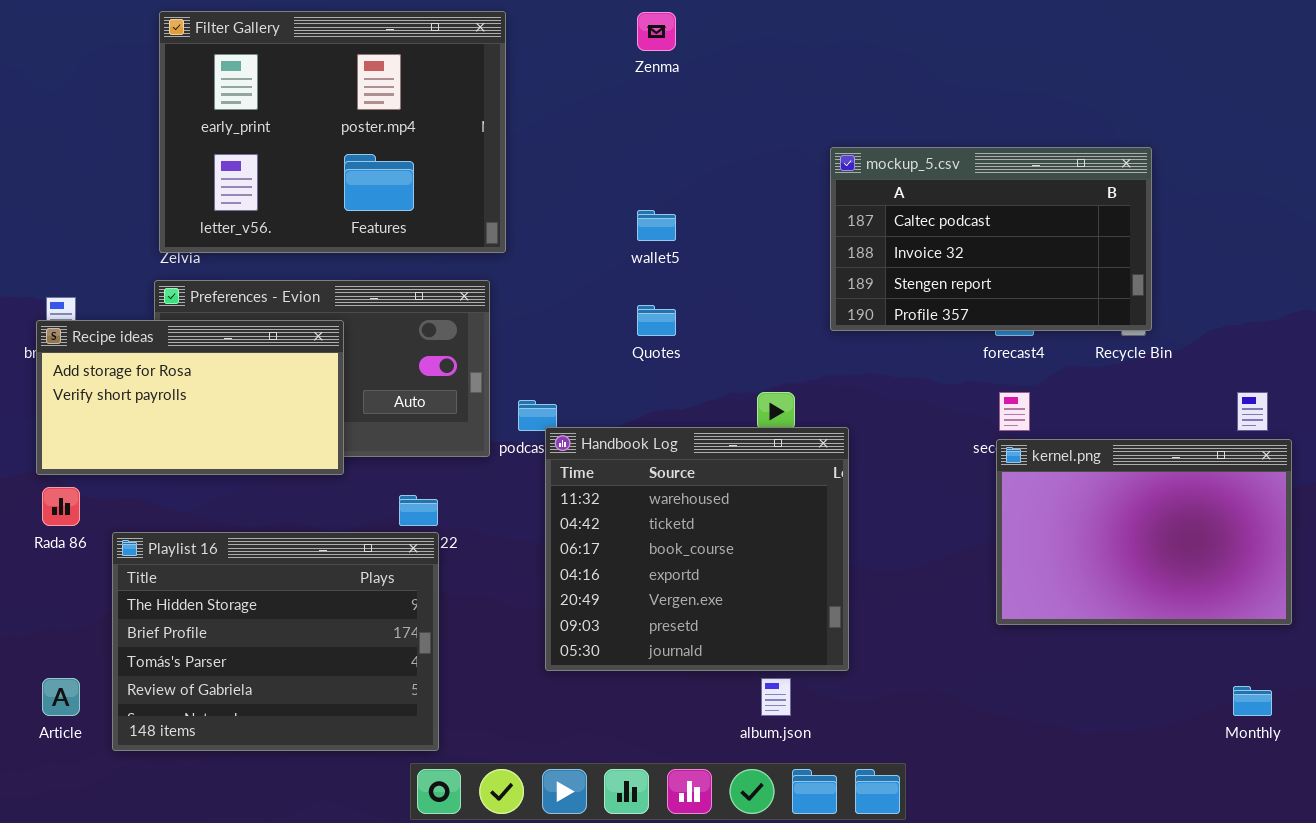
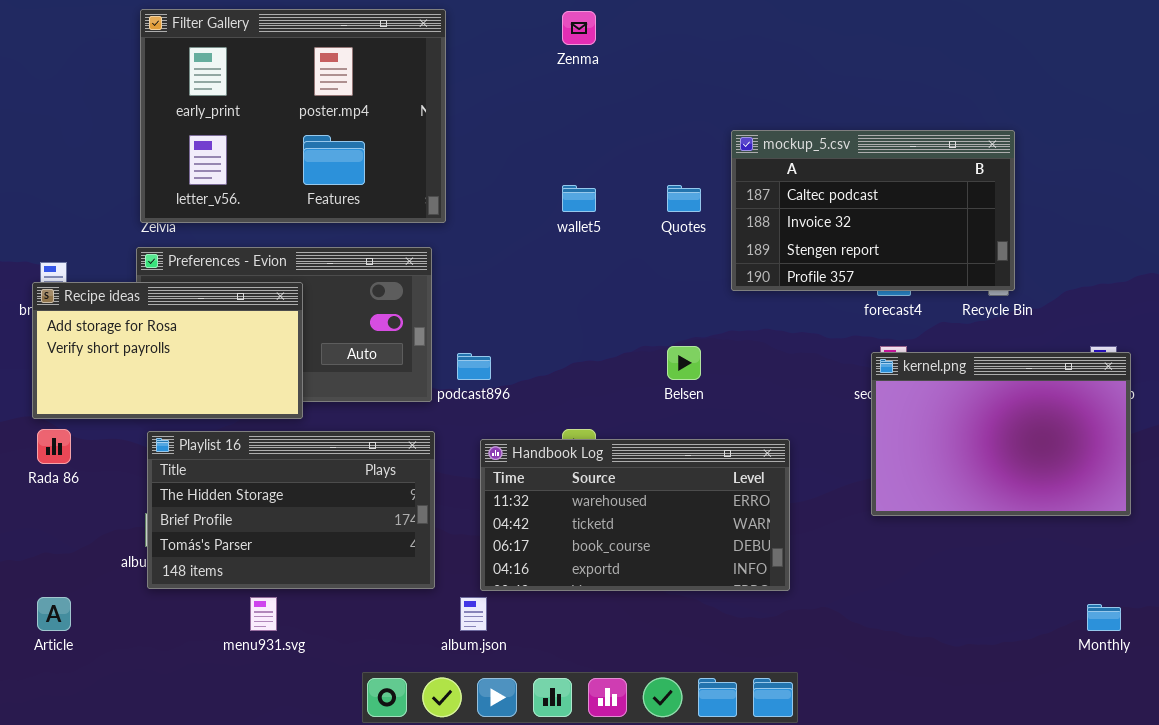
Quotes: [637,305,676,336] -> [667,185,701,212], moved
Handbook Log: [545,427,849,671] -> [480,439,790,591], resized
kernel.png: [996,439,1292,625] -> [871,352,1131,516], moved
Playlist 16: [112,532,439,751] -> [147,431,435,589], moved, resized
album.json: [761,678,791,716] -> [460,597,487,631], moved

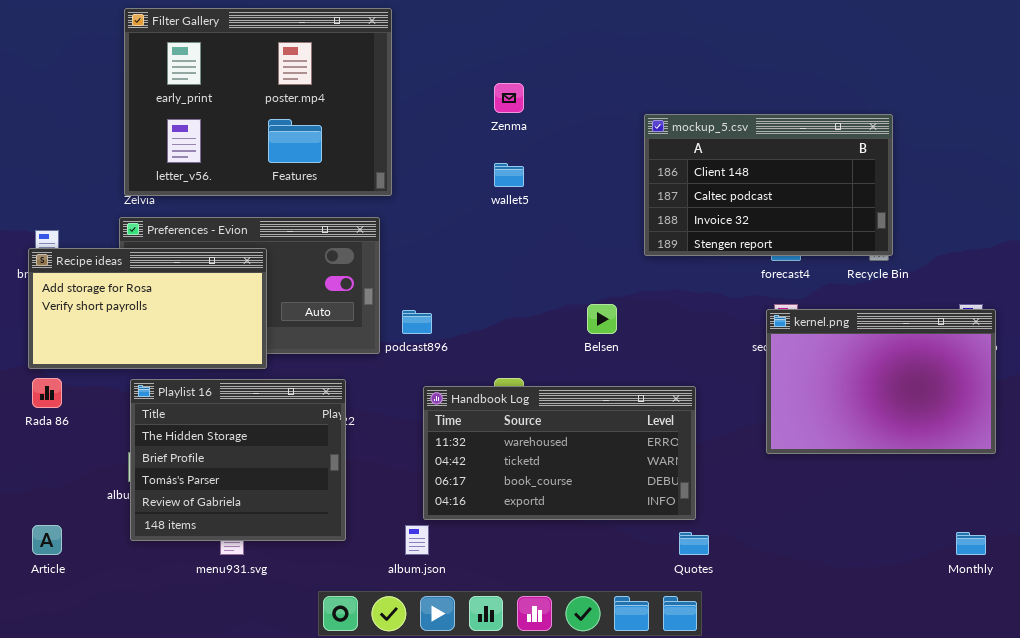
Zenma: [562,11,596,45] -> [494,83,524,113], moved
mockup_5.csv: [731,130,1015,291] -> [644,114,893,256], scrolled up 1 row
Quotes: [667,185,701,212] -> [679,532,709,555], moved
Playlist 16: [147,431,435,589] -> [130,379,346,541], resized

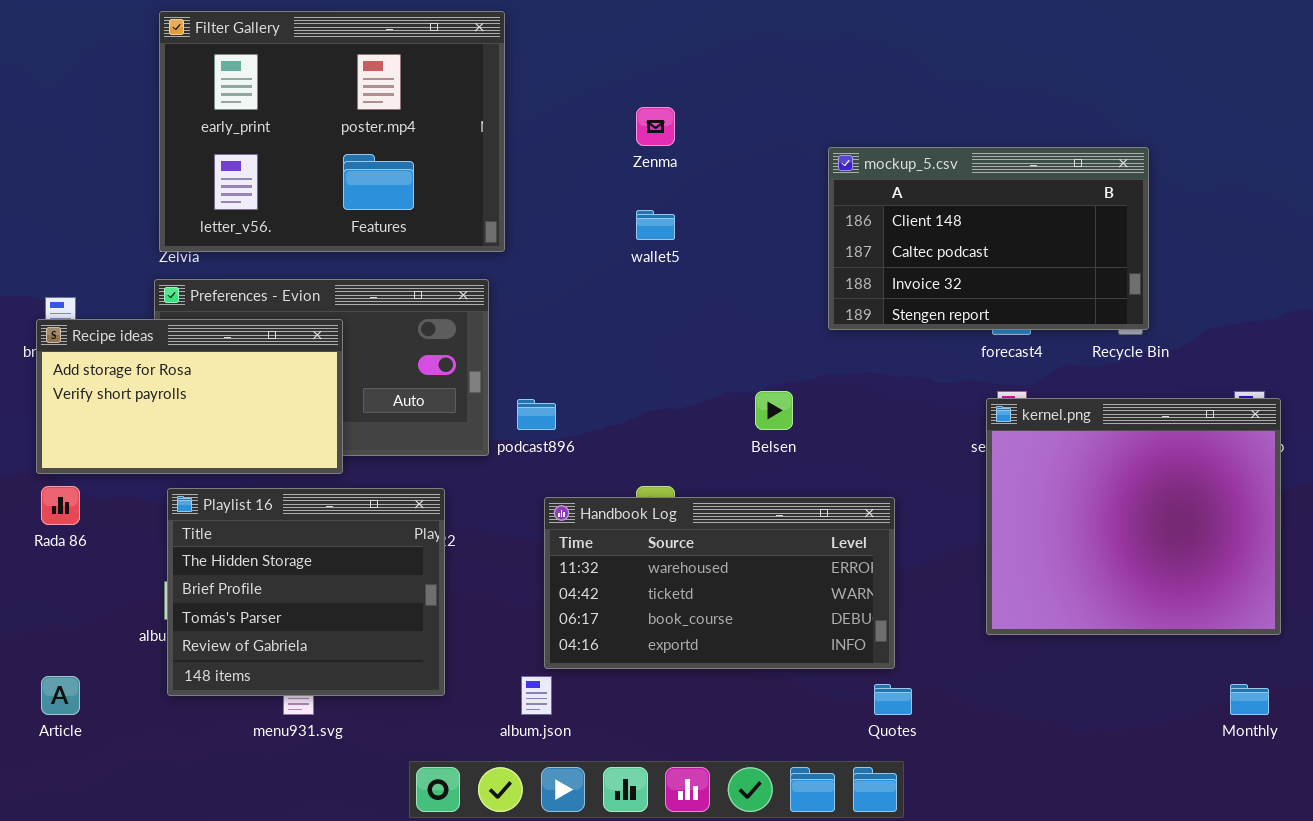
kernel.png: [766,309,996,454] -> [986,398,1281,635], resized

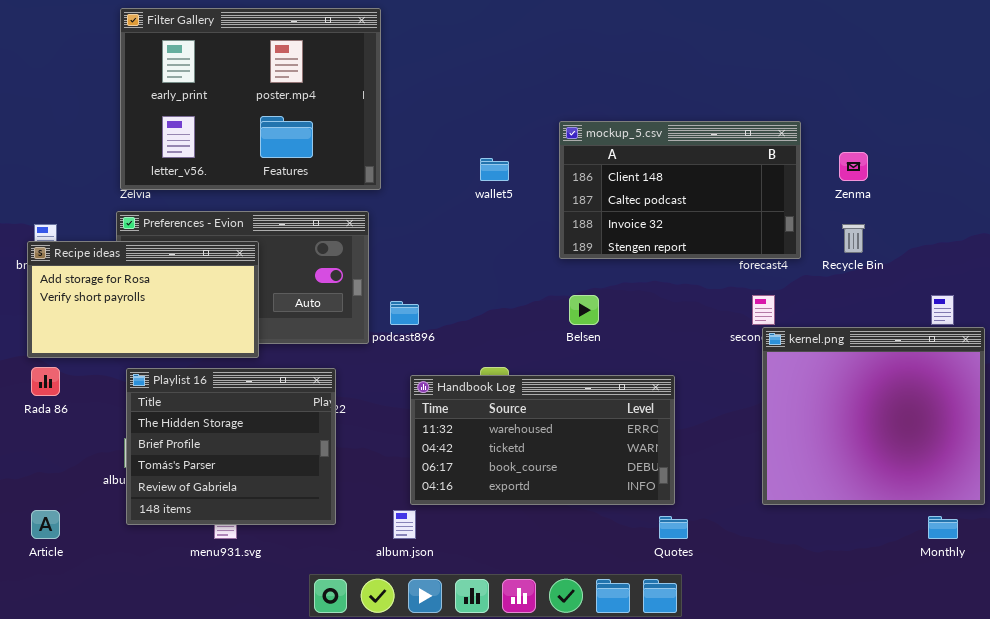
Zenma: [636,107,675,146] -> [839,152,868,181], moved
mockup_5.csv: [828,147,1149,330] -> [559,121,801,259], moved
kernel.png: [986,398,1281,635] -> [762,327,985,505], moved

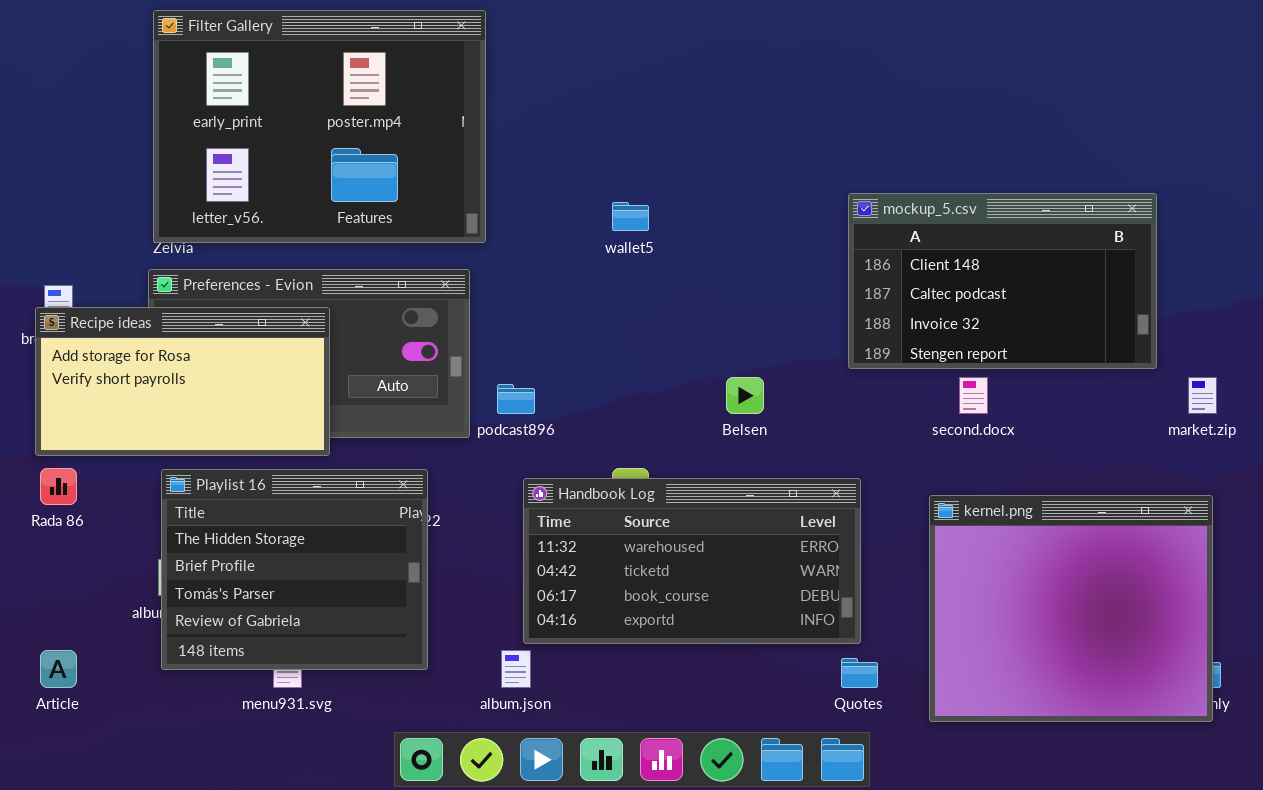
mockup_5.csv: [559,121,801,259] -> [848,193,1157,369], moved
kernel.png: [762,327,985,505] -> [929,495,1213,722], moved

